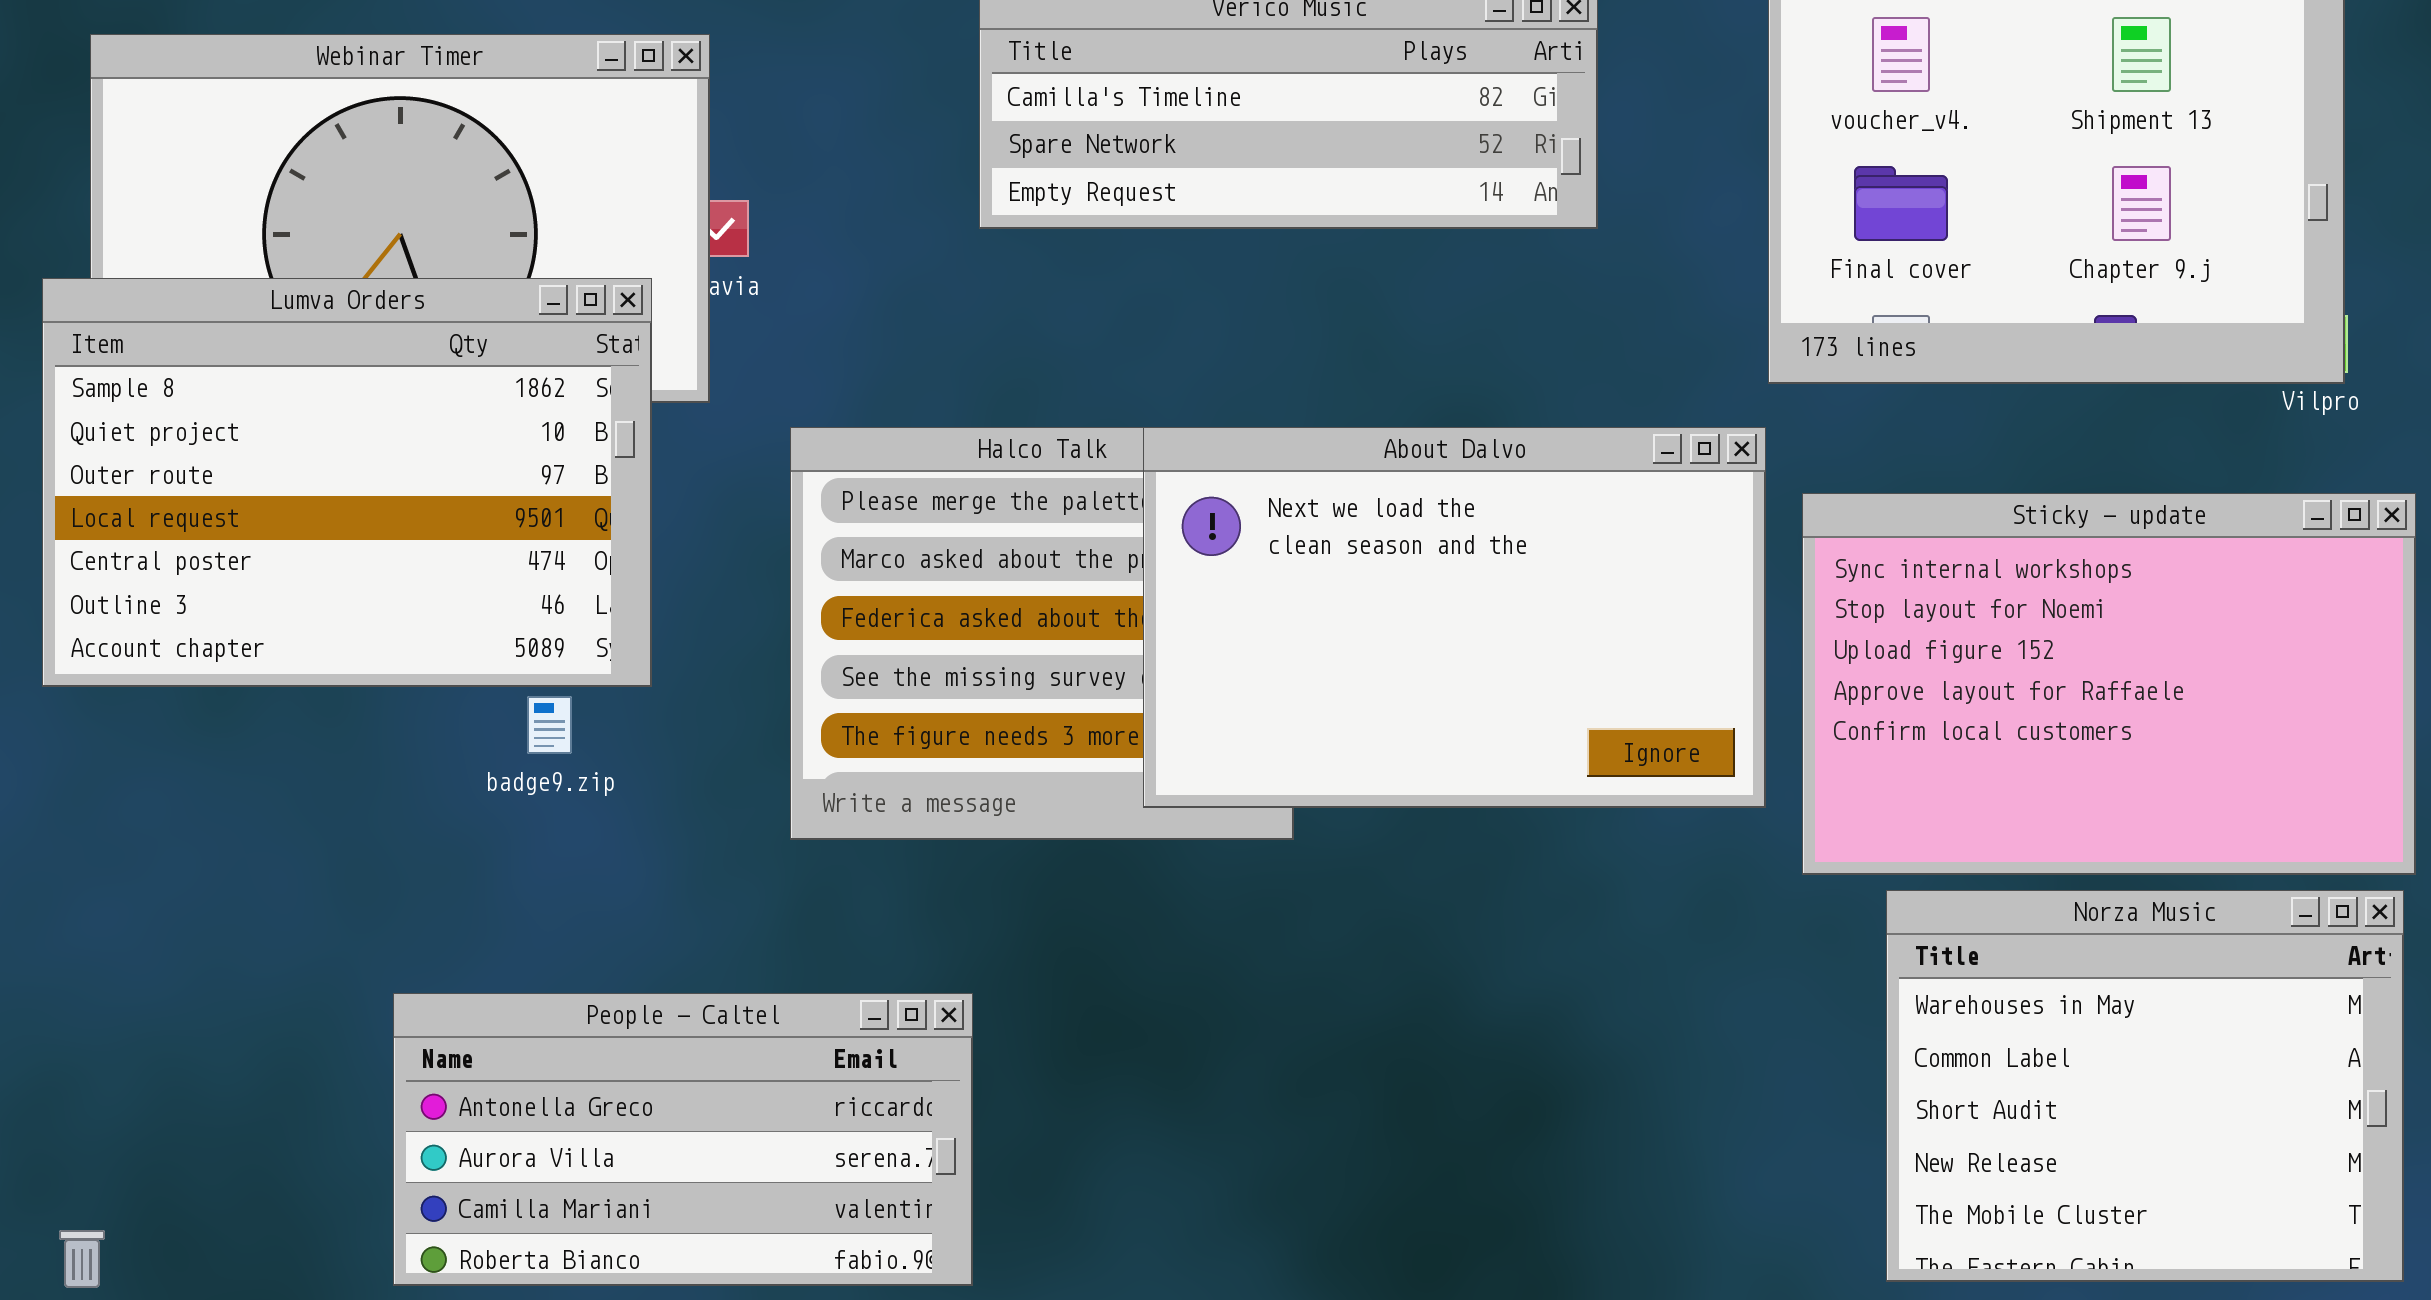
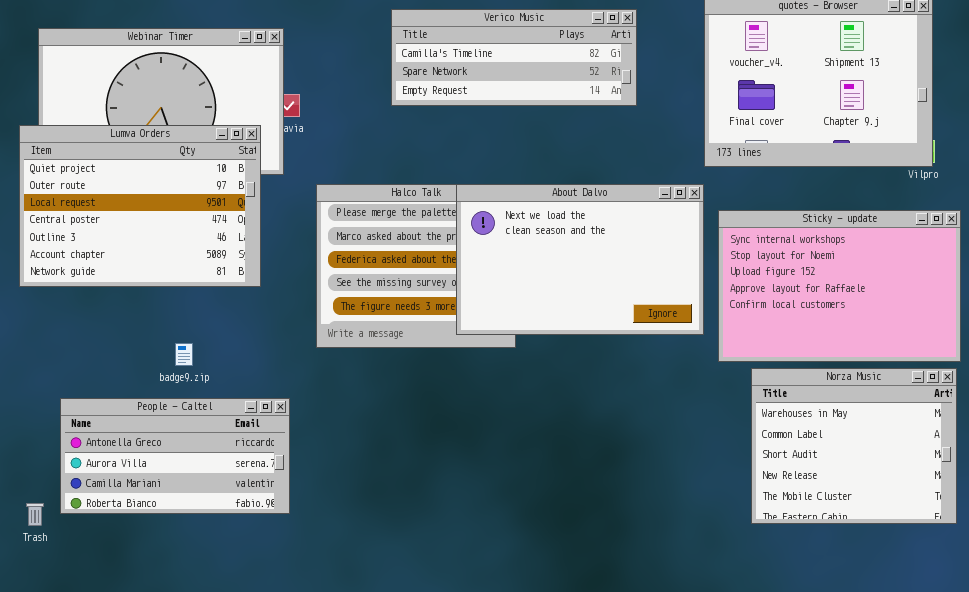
Lumva Orders: [42,278,652,687] -> [19,125,261,287], scrolled down 1 row
badge9.zip: [527,696,572,754] -> [175,343,193,366], moved
People - Caltel: [393,993,973,1286] -> [60,398,290,514], moved

